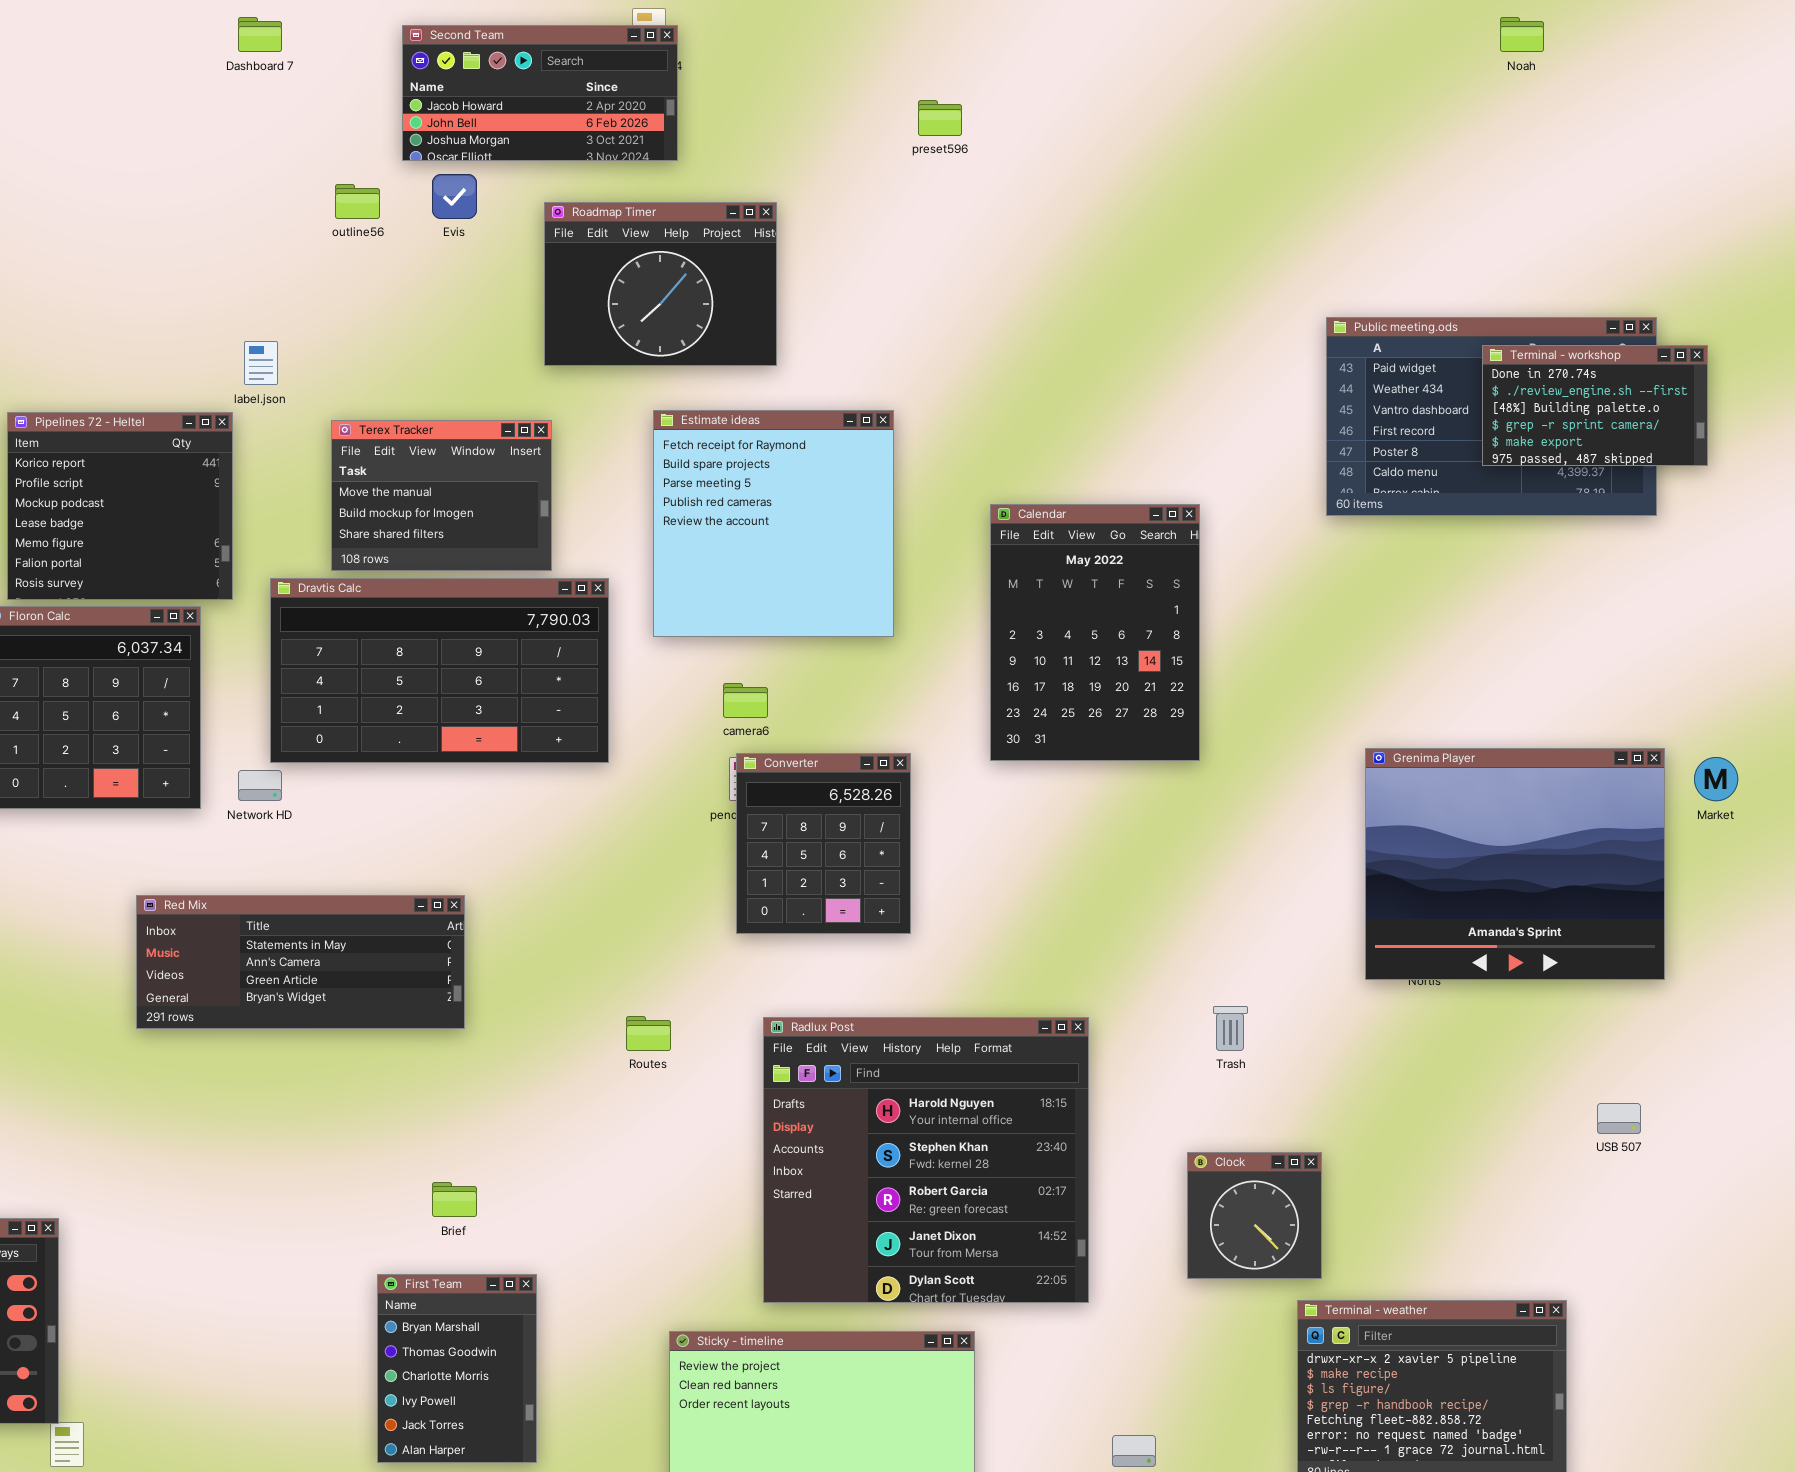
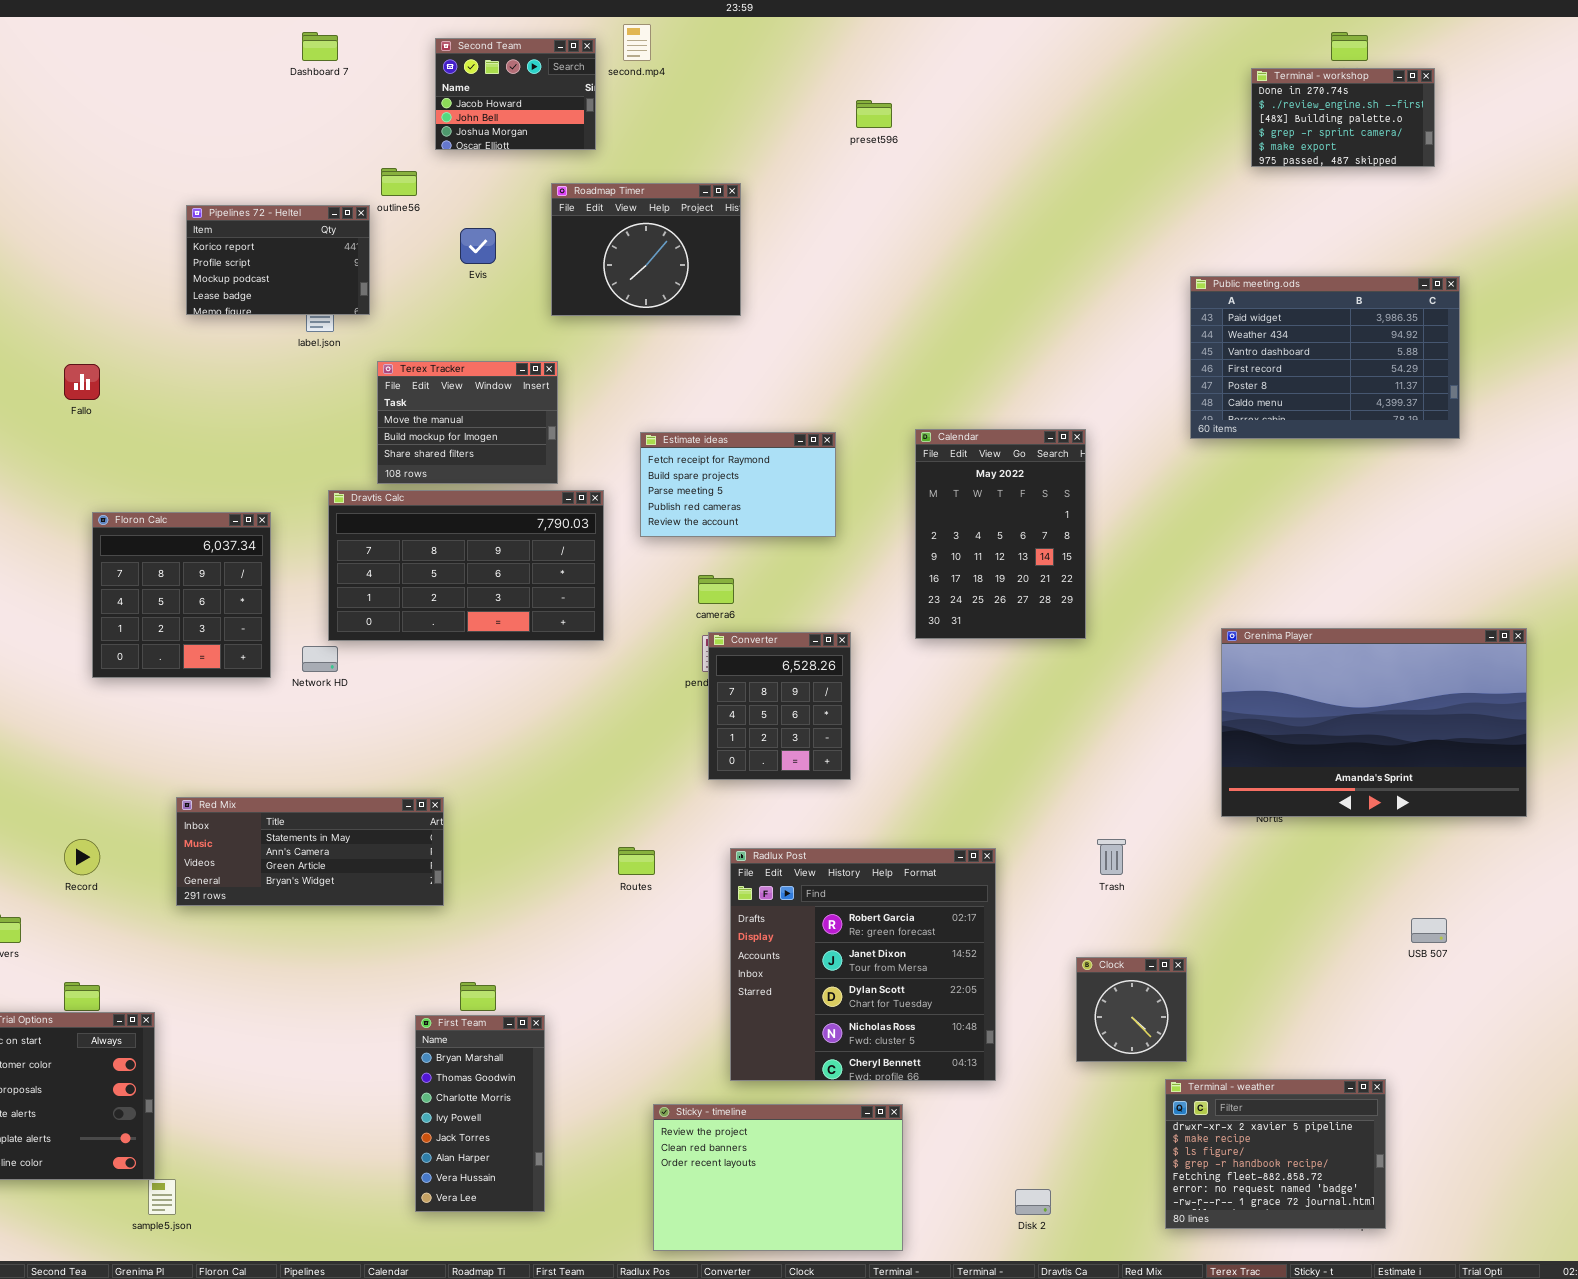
Second Team: [402,25,678,161] -> [435,38,596,150], resized
Evis: [432,174,477,219] -> [460,228,496,264], moved
Terminal - workshop: [1482,345,1708,466] -> [1251,68,1435,167], moved
Estimate ideas: [653,410,894,637] -> [640,432,836,537], resized
Pipelines 72 - Heltel: [7,412,233,600] -> [186,205,370,315], moved, resized
Grenima Player: [1365,748,1665,980] -> [1221,628,1527,817], resized
Red Mix: [136,895,465,1029] -> [176,797,444,906], moved
Radlux Post: [763,1017,1089,1303] -> [730,848,996,1081], scrolled down 2 rows
First Team: [377,1274,537,1463] -> [415,1015,545,1212], resized

